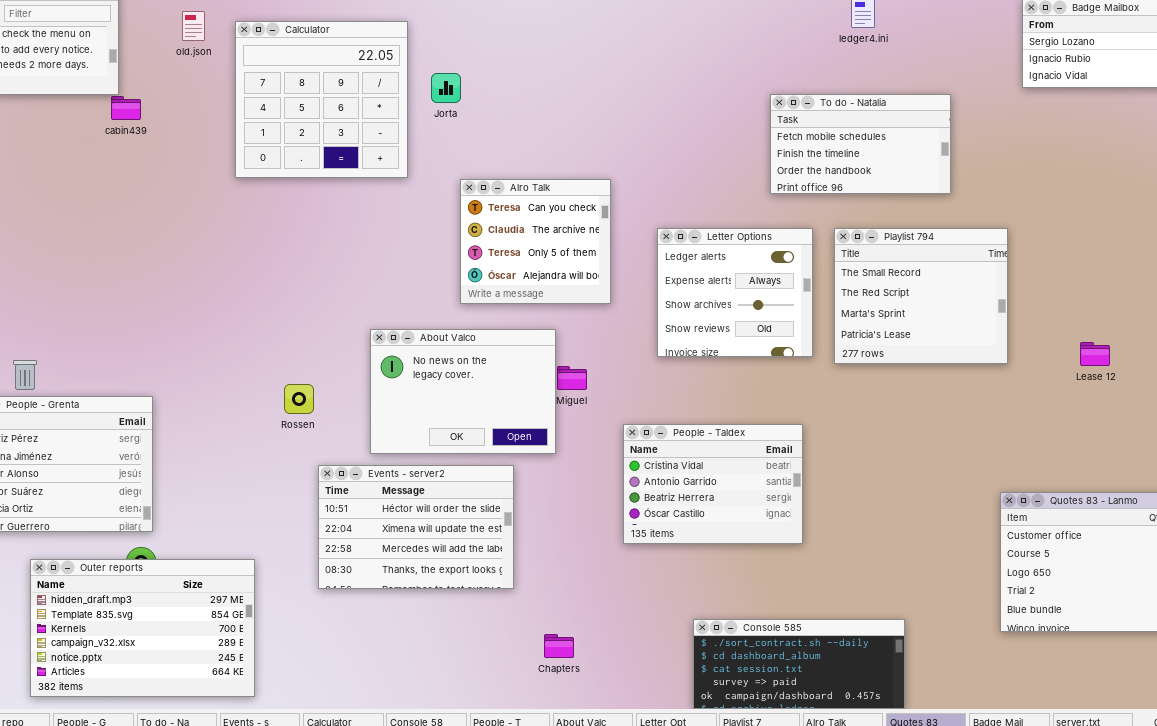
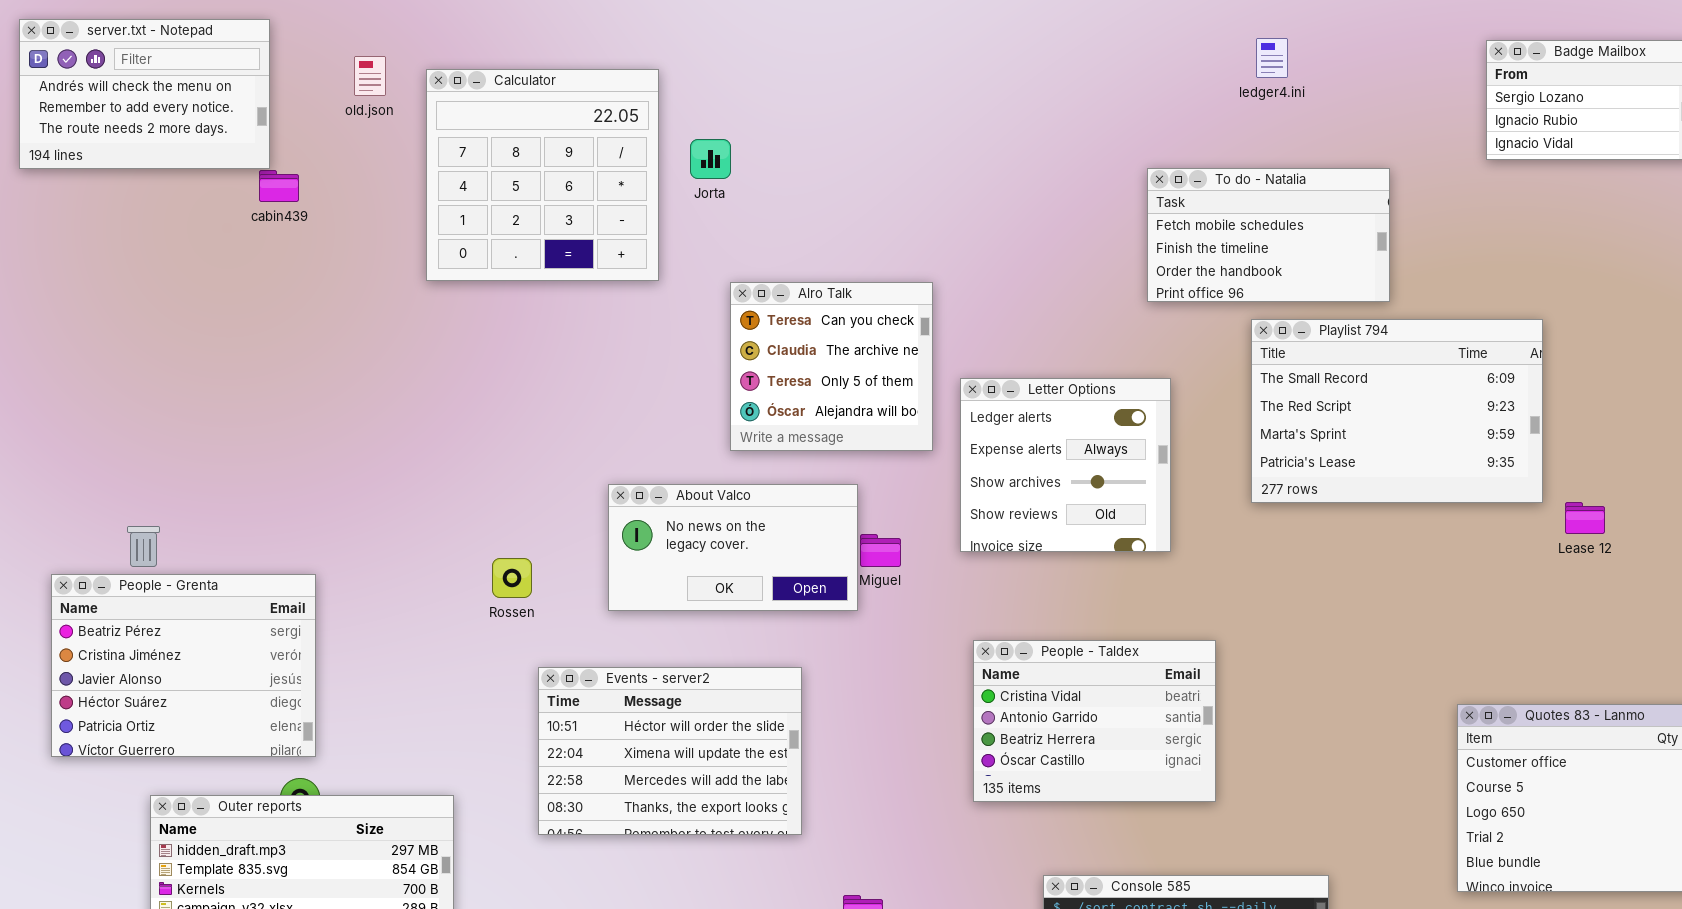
Letter Options: [657,228,813,357] -> [960,378,1171,552], moved
Playlist 794: [834,228,1008,364] -> [1251,319,1543,503], moved, resized
About Valco: [370,329,556,454] -> [608,484,858,611], resized
People - Taldex: [623,424,803,544] -> [973,640,1216,802], moved

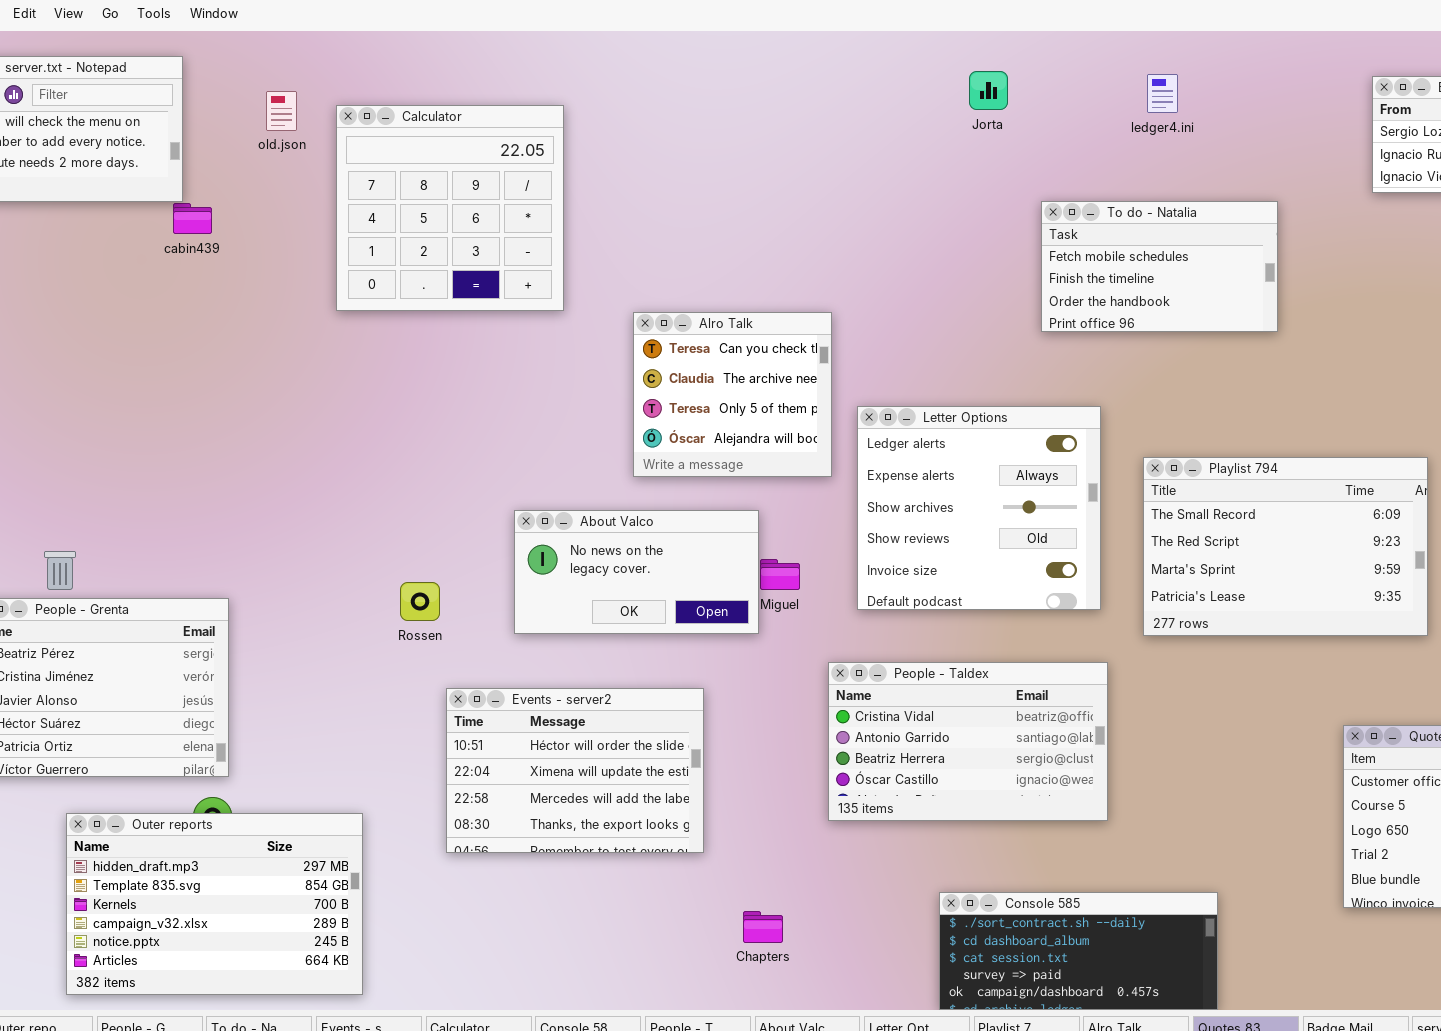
Jorta: [690,139,731,179] -> [969,71,1008,110], moved
Playlist 794: [1251,319,1543,503] -> [1143,457,1428,636], moved
Letter Options: [960,378,1171,552] -> [857,406,1101,610], resized
People - Taldex: [973,640,1216,802] -> [828,662,1108,821], resized

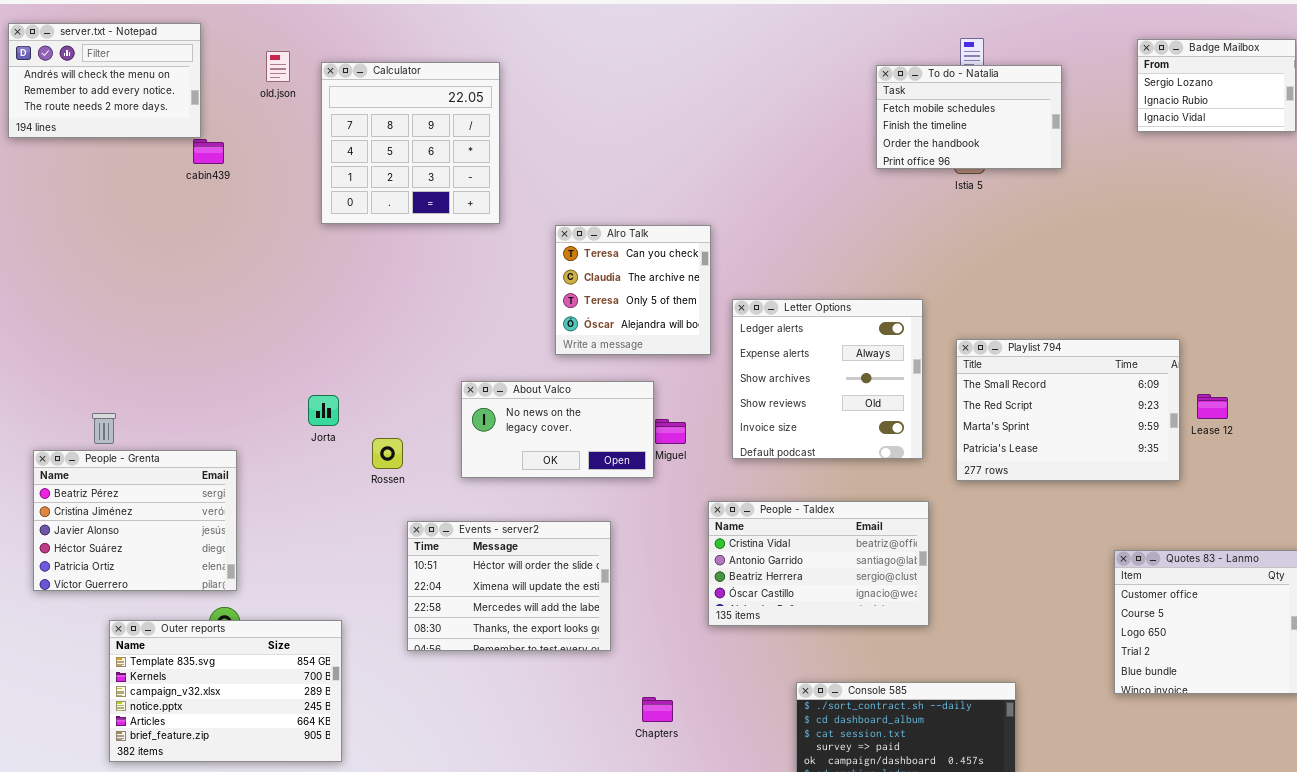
Jorta: [969,71,1008,110] -> [308,395,339,426], moved
To do - Natalia: [1041,201,1278,332] -> [876,65,1062,169], moved
Outer reports: [66,813,363,995] -> [109,620,342,762], scrolled down 1 row

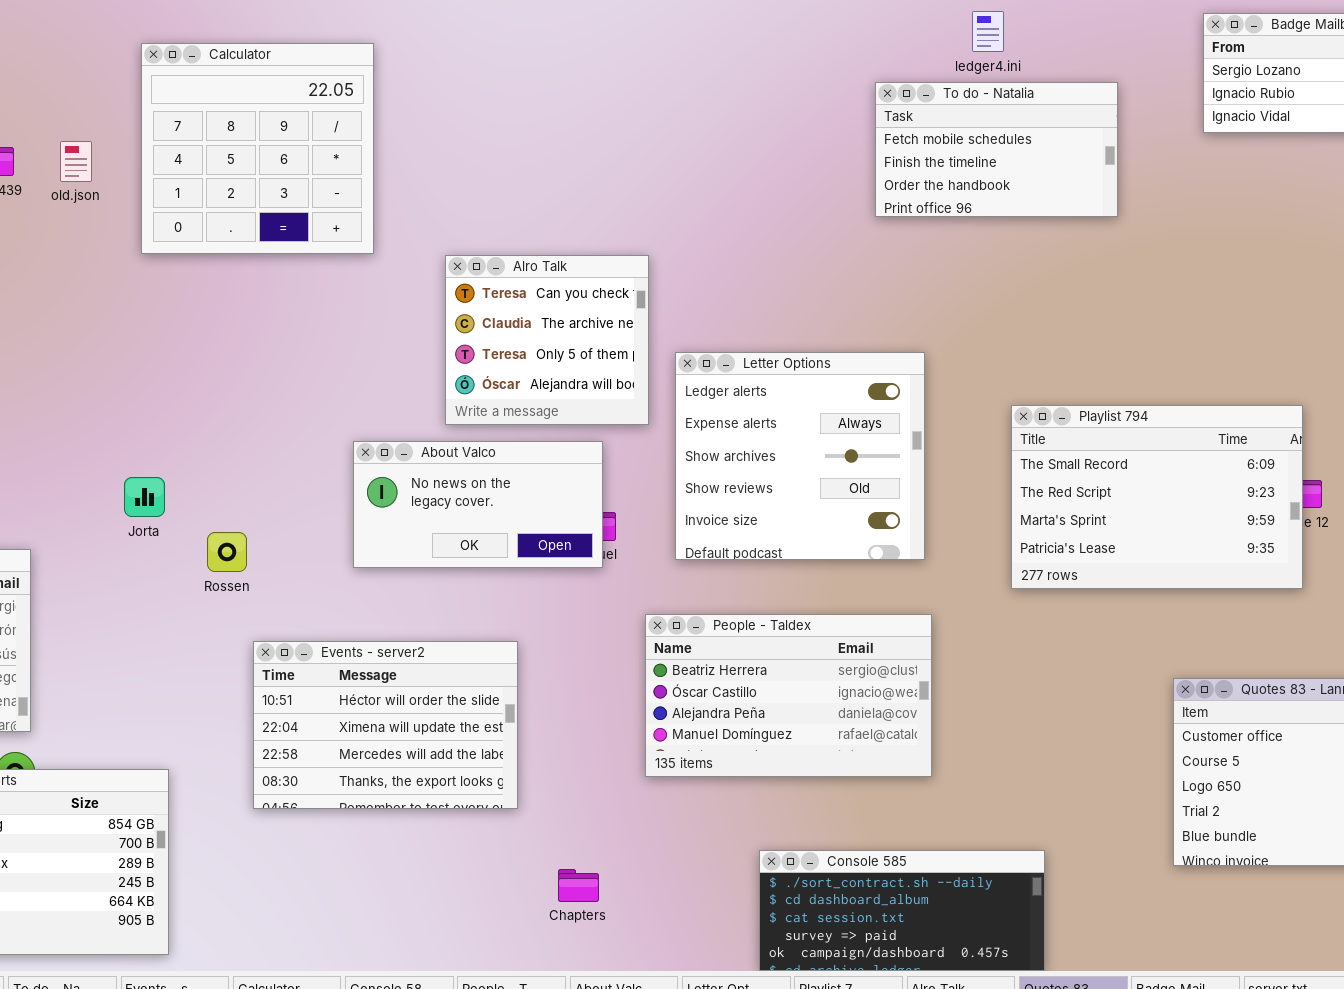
old.json: [266,51,290,82] -> [60,141,92,182], moved
To do - Natalia: [876,65,1062,169] -> [875,82,1118,217], moved
Playlist 794: [956,339,1180,481] -> [1011,405,1303,589], moved
About Valco: [461,381,654,478] -> [353,441,603,568], moved
People - Taldex: [708,501,929,626] -> [645,614,932,777], scrolled down 2 rows

